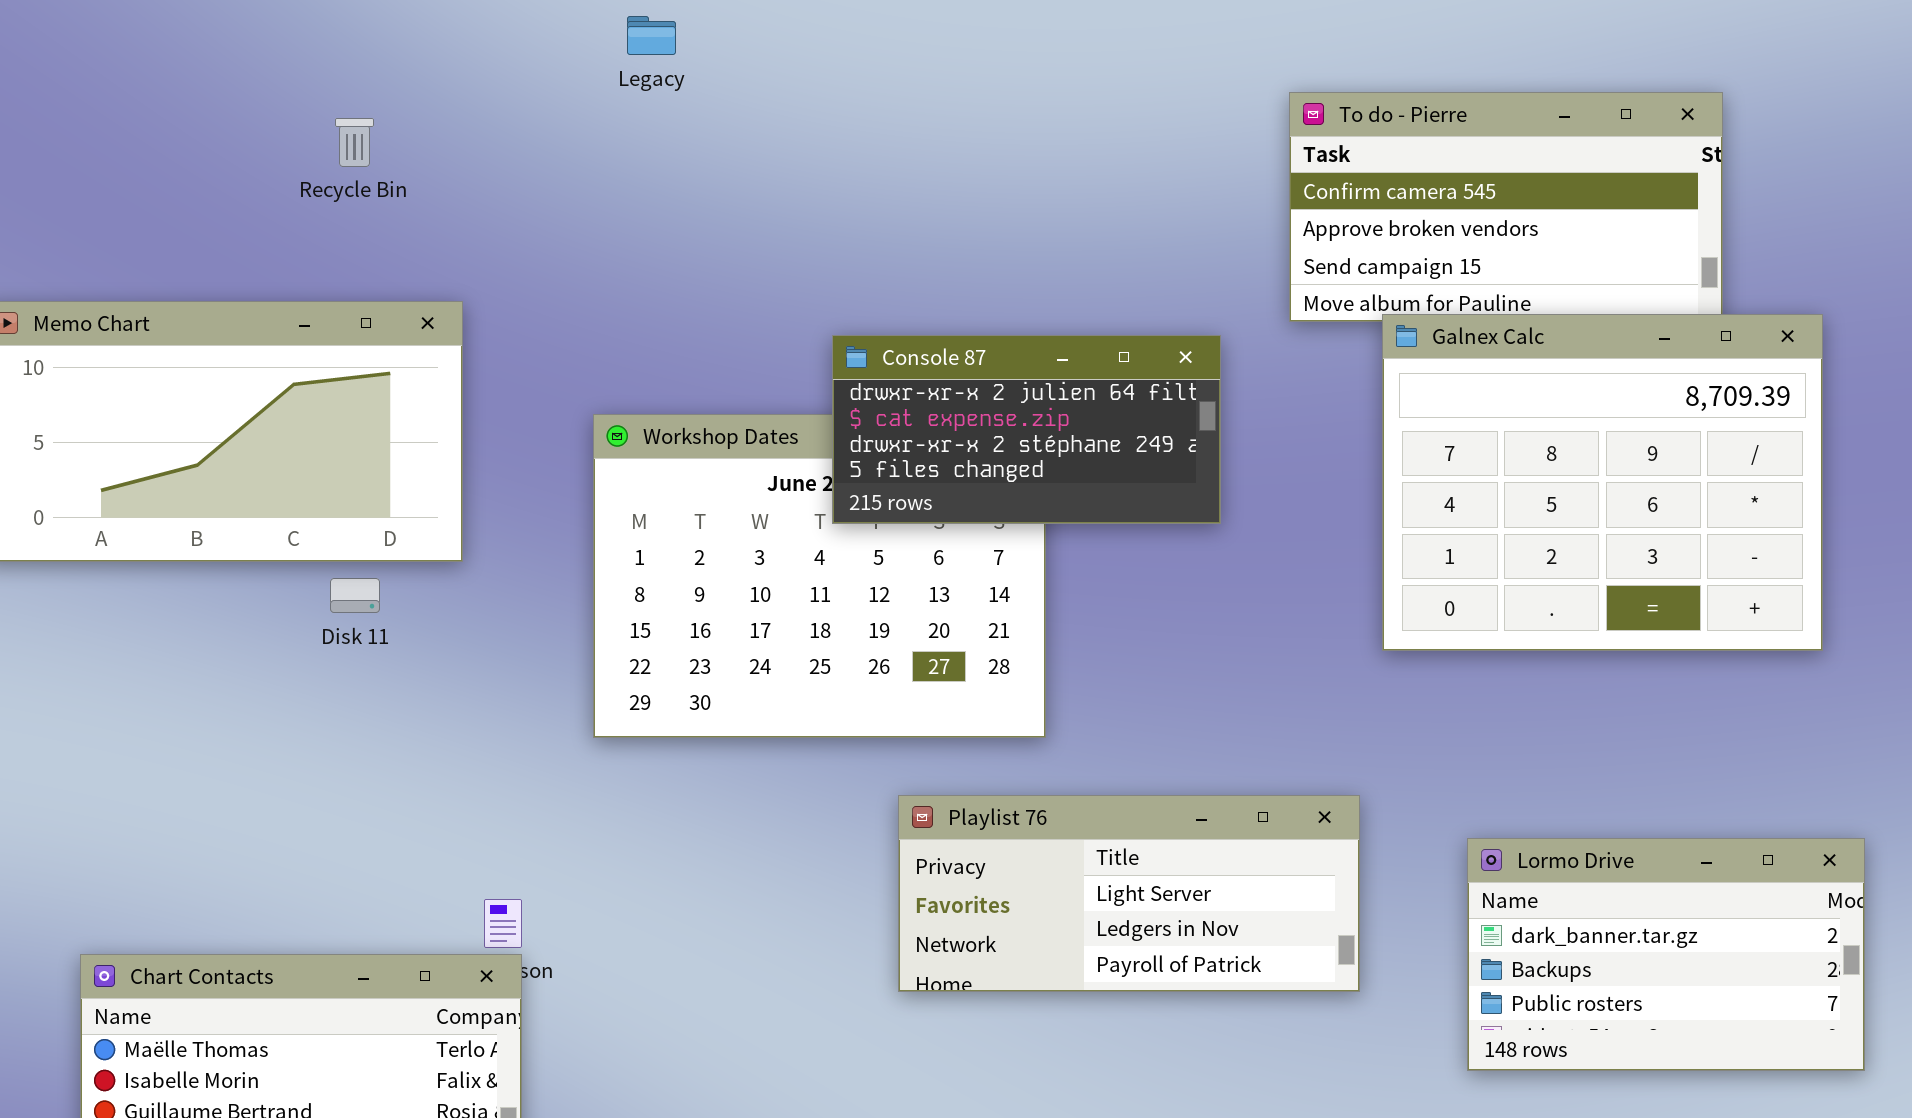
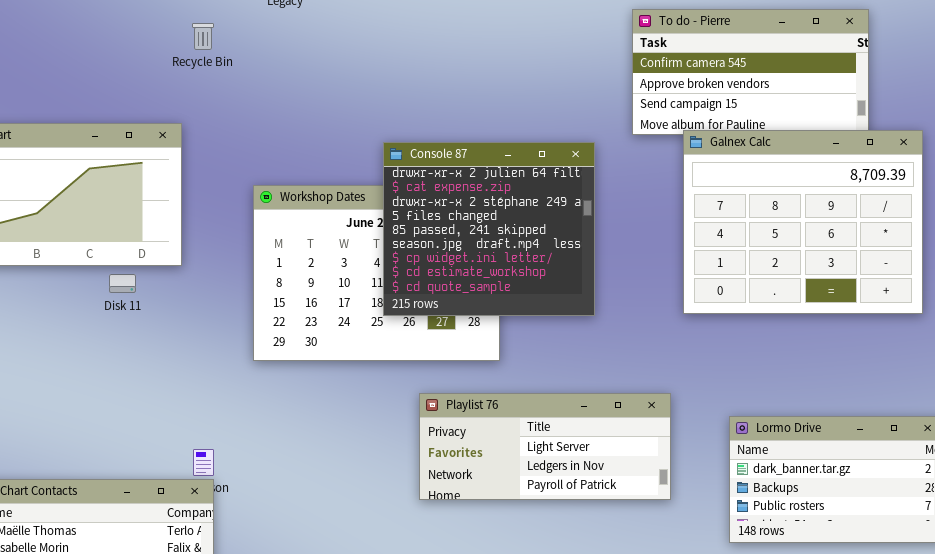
Recycle Bin: [335,118,374,167] -> [192,23,214,50], moved
Console 87: [832,335,1221,524] -> [383,142,595,316], resized

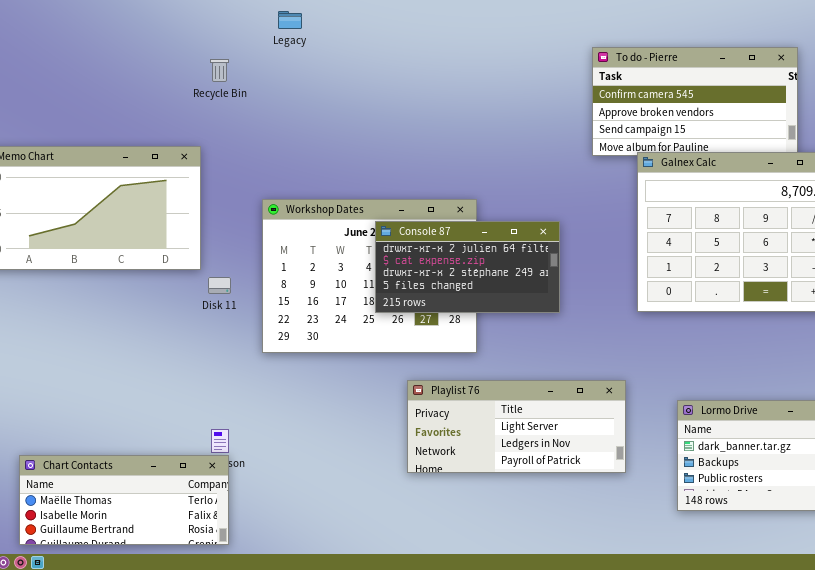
Console 87: [383,142,595,316] -> [375,221,560,313], resized
Disk 11: [109,274,136,293] -> [208,277,231,294], moved

